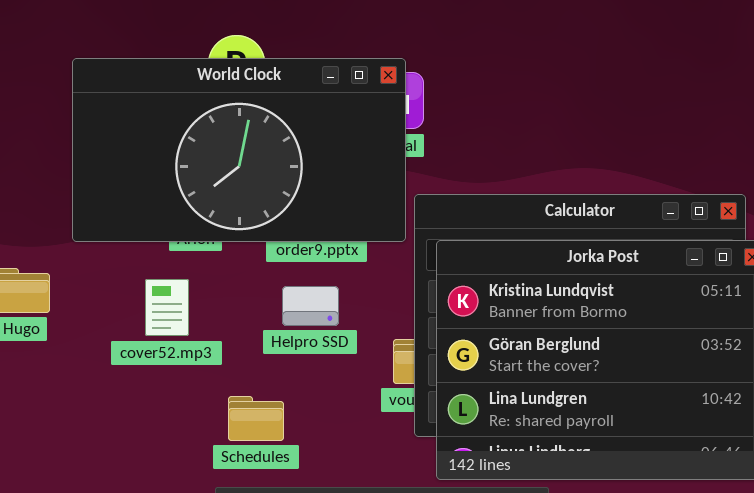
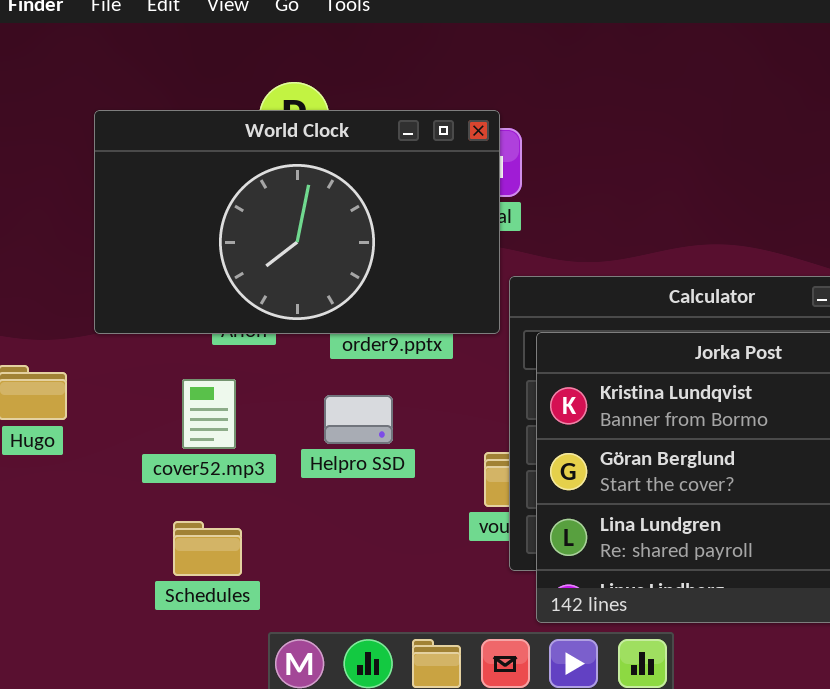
Helpro SSD: [282,286,339,326] -> [324,395,393,444], moved
Schedules: [228,396,284,441] -> [173,521,242,576], moved

